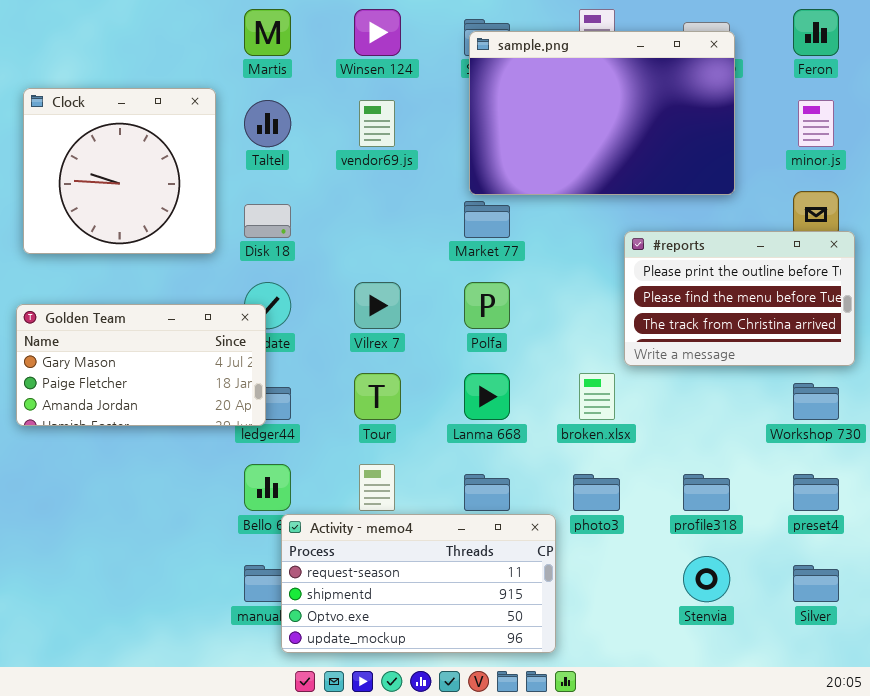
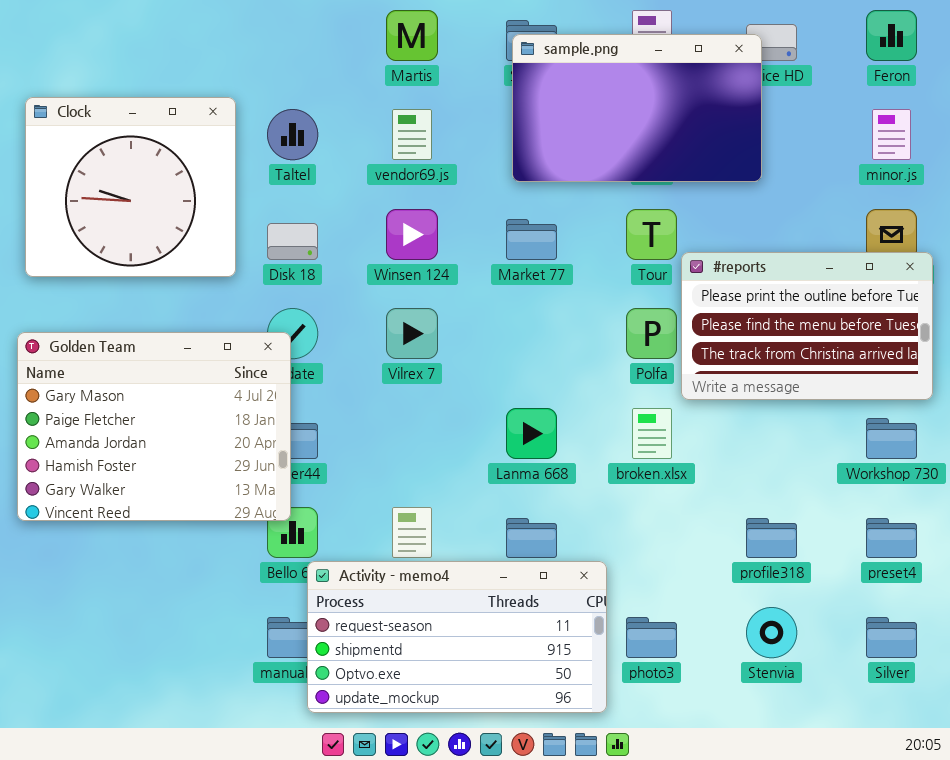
Martis: [244,9,291,56] -> [386,10,438,61], moved
Winsen 124: [354,9,401,56] -> [386,209,438,260], moved
sample.png: [469,31,735,195] -> [512,34,762,182], resized
Polfa: [464,282,510,329] -> [626,308,677,359], moved
Golden Team: [16,304,266,426] -> [17,332,291,521], resized
Tour: [354,373,401,420] -> [626,209,677,260], moved
photo3: [573,474,620,511] -> [626,617,677,658], moved

